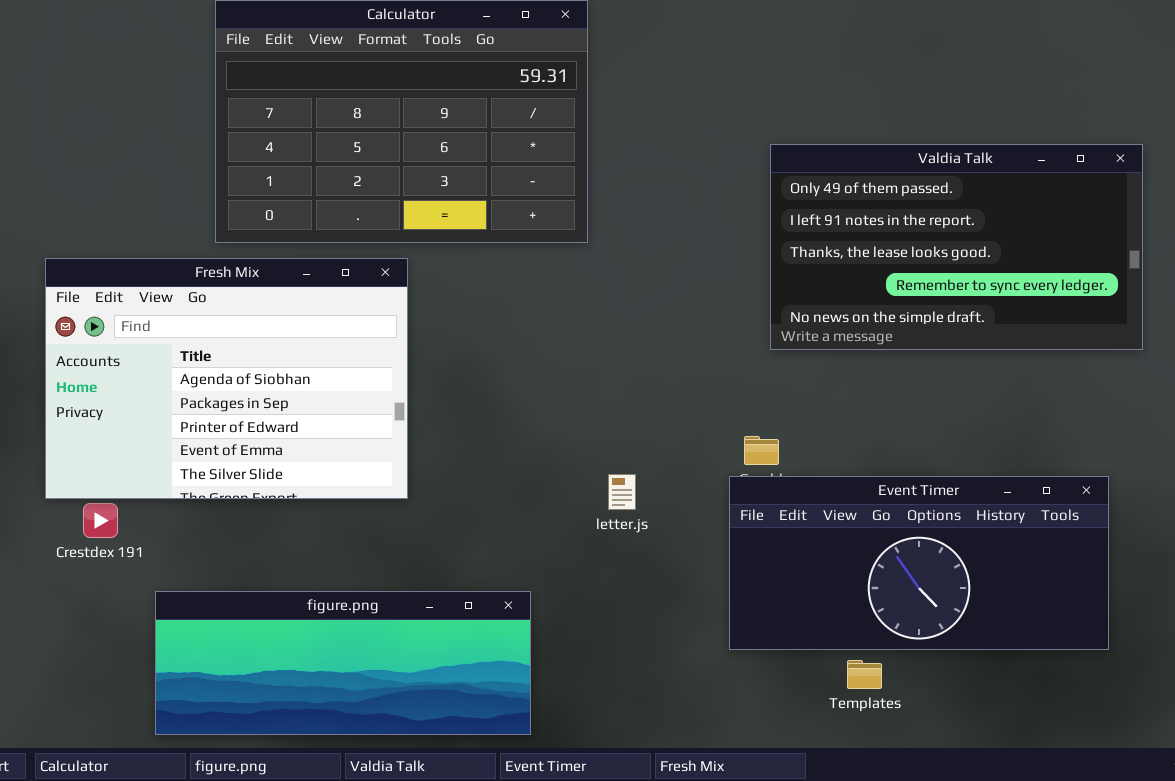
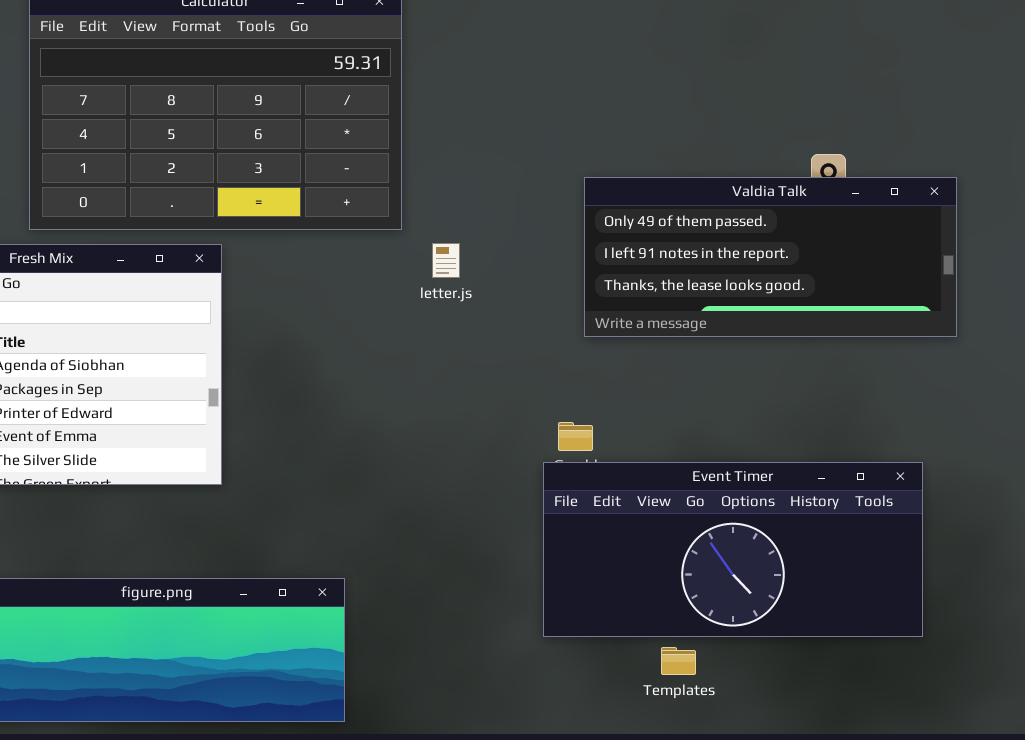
Valdia Talk: [770,144,1143,350] -> [584,177,957,337], resized
letter.js: [608,474,636,510] -> [432,243,460,278], moved

